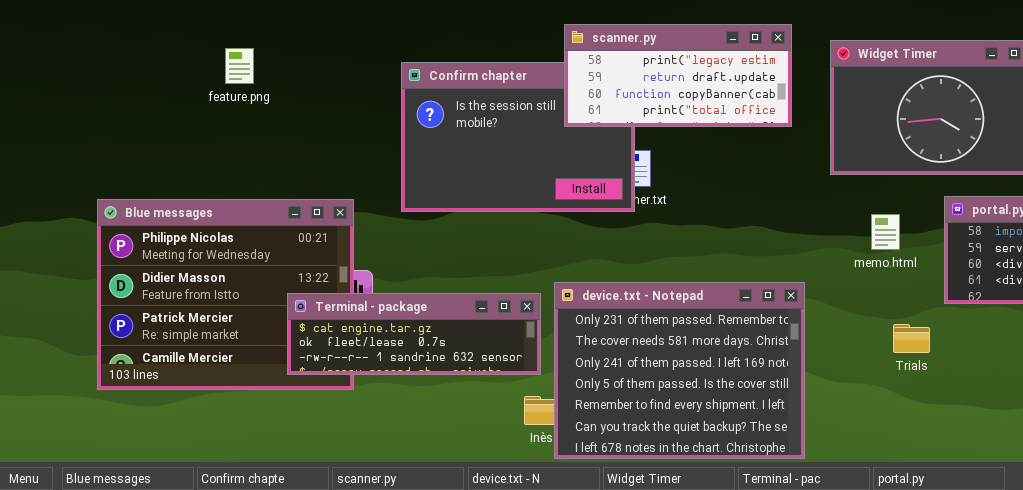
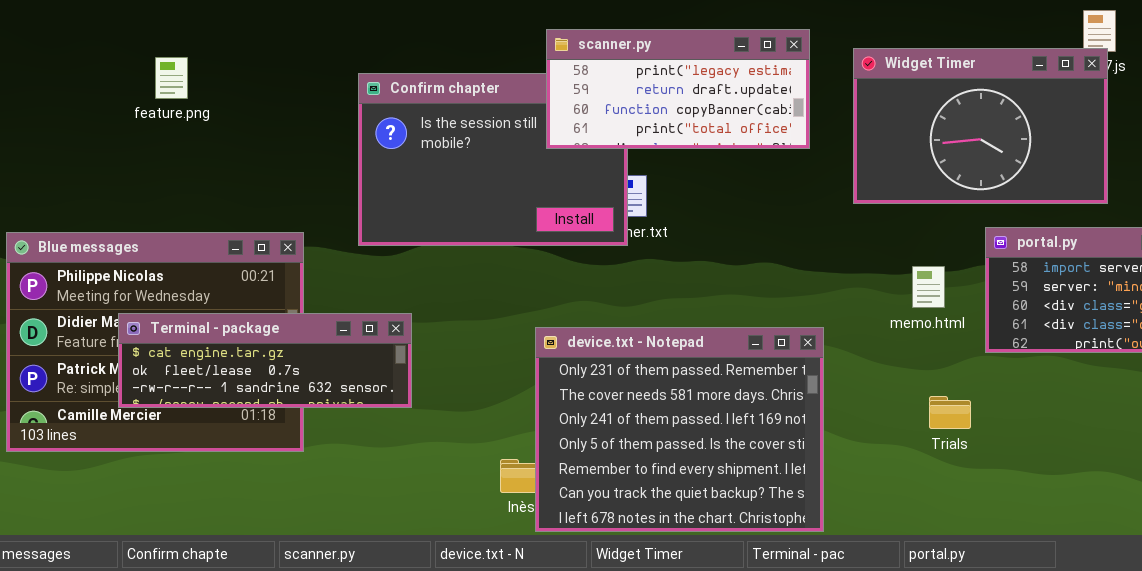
memo.html: [871,214,900,250] -> [912,266,945,308], moved
Terminal - package: [287,293,541,375] -> [118,313,412,408], moved
Trials: [893,324,930,353] -> [929,396,971,429], moved

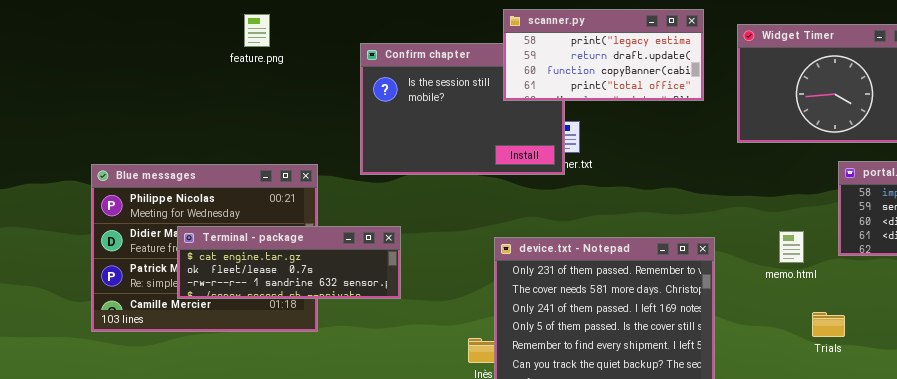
feature.png: [155,57,188,99] -> [244,14,270,47], moved
memo.html: [912,266,945,308] -> [779,231,804,263], moved
Trials: [929,396,971,429] -> [812,312,845,337], moved

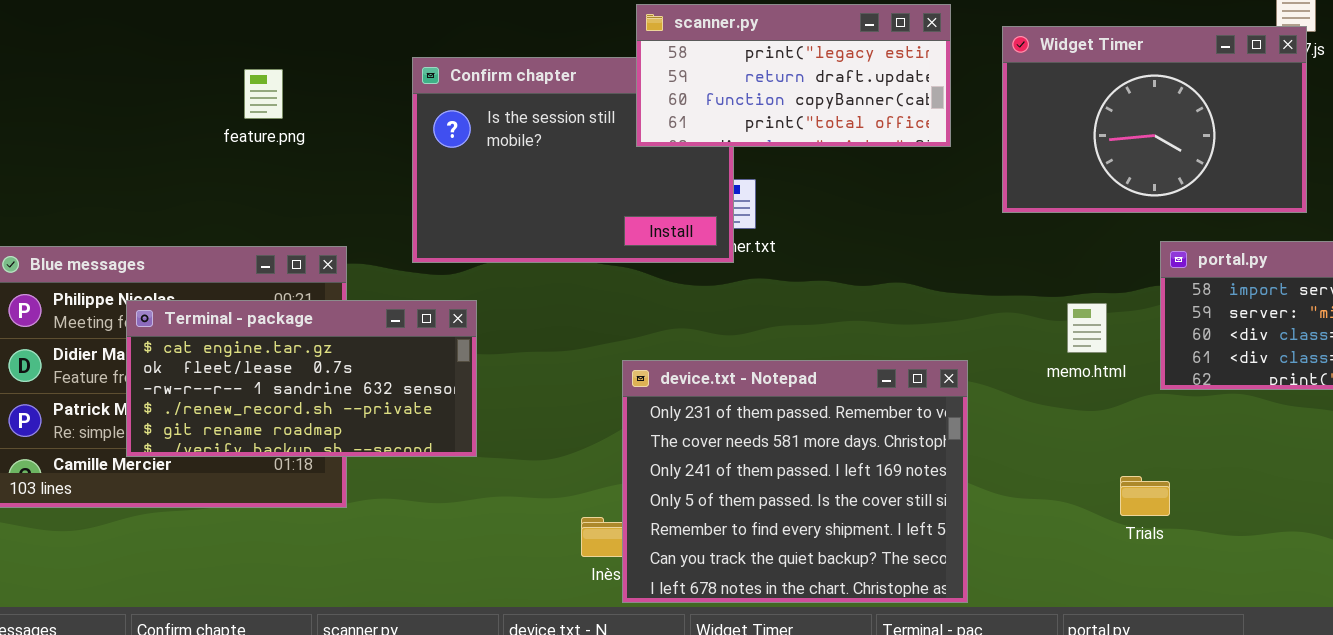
feature.png: [244,14,270,47] -> [244,69,283,119], moved
Terminal - package: [177,226,401,299] -> [126,300,477,457], resized
memo.html: [779,231,804,263] -> [1067,303,1107,353], moved

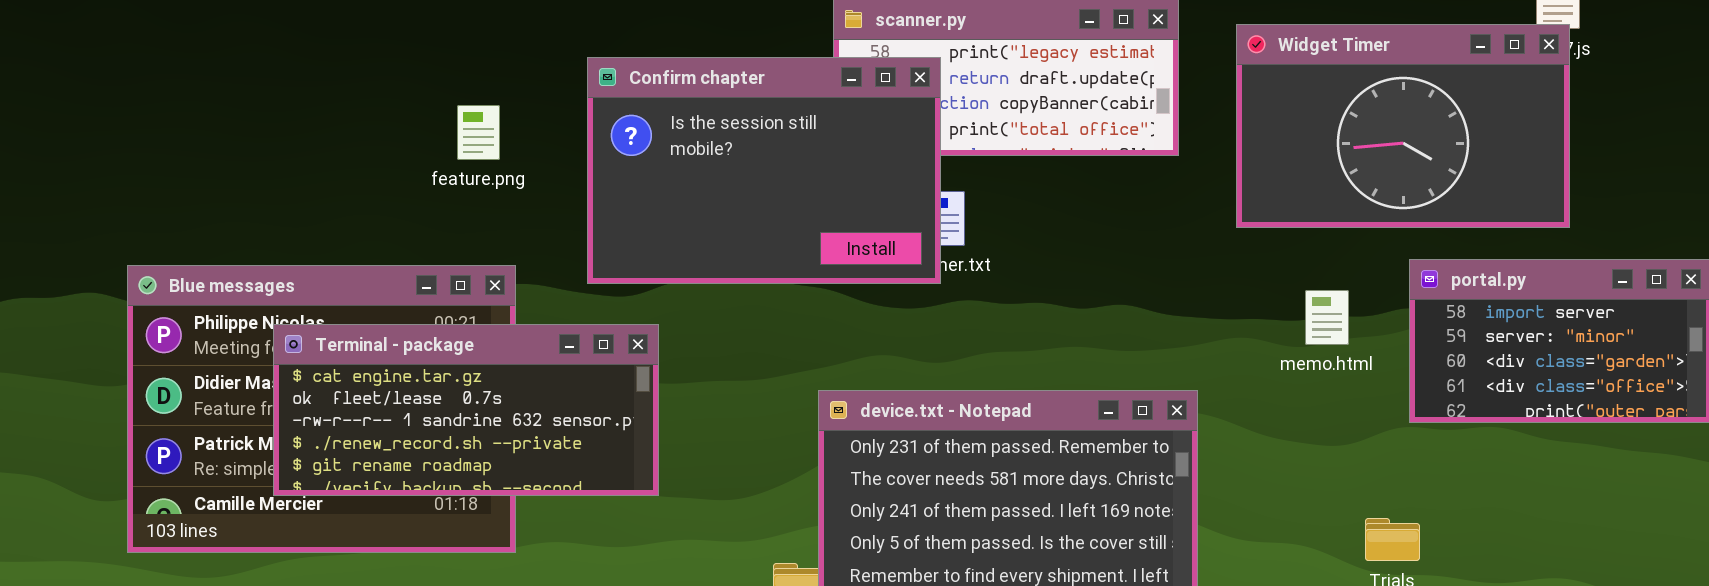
Confirm chapter: [412,57,734,263] -> [587,57,941,284], raised
feature.png: [244,69,283,119] -> [457,105,500,160], moved
memo.html: [1067,303,1107,353] -> [1305,290,1349,345], moved

